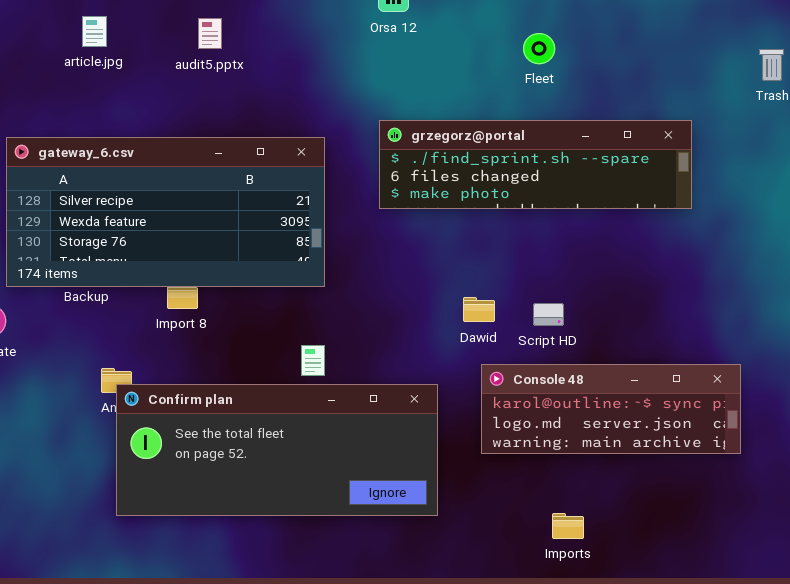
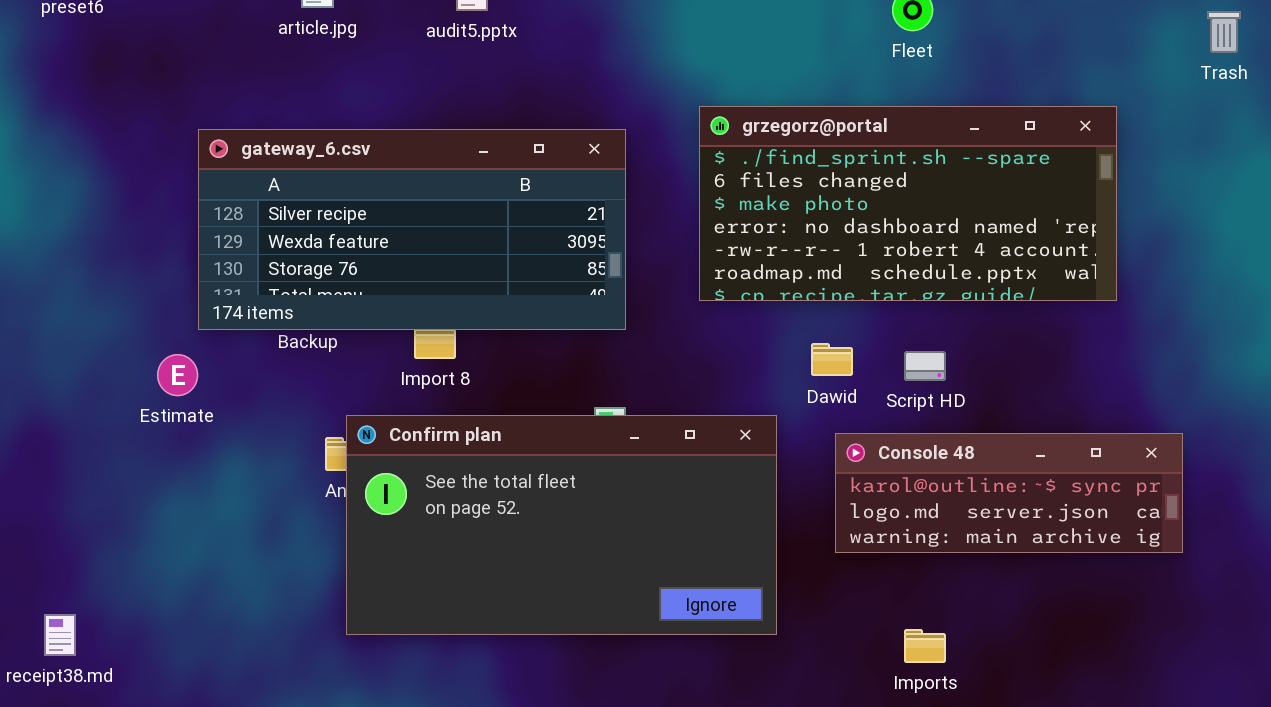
grzegorz@portal: [379,120,692,209] -> [699,106,1117,301], resized
Confirm plan: [116,384,438,516] -> [346,415,777,635], resized
Imports: [552,513,584,539] -> [904,629,946,663], moved

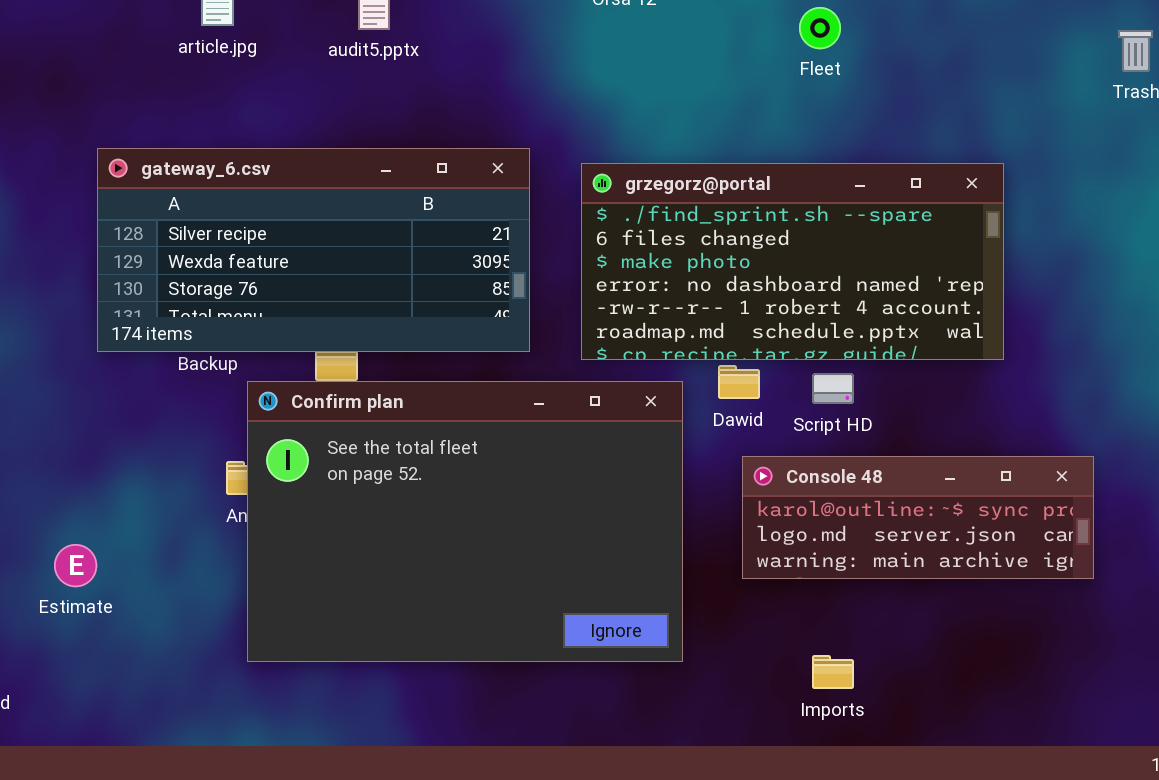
grzegorz@portal: [699,106,1117,301] -> [581,163,1004,360], moved
Estimate: [157,354,198,396] -> [54,544,97,587], moved
Confirm plan: [346,415,777,635] -> [247,381,683,662], resized

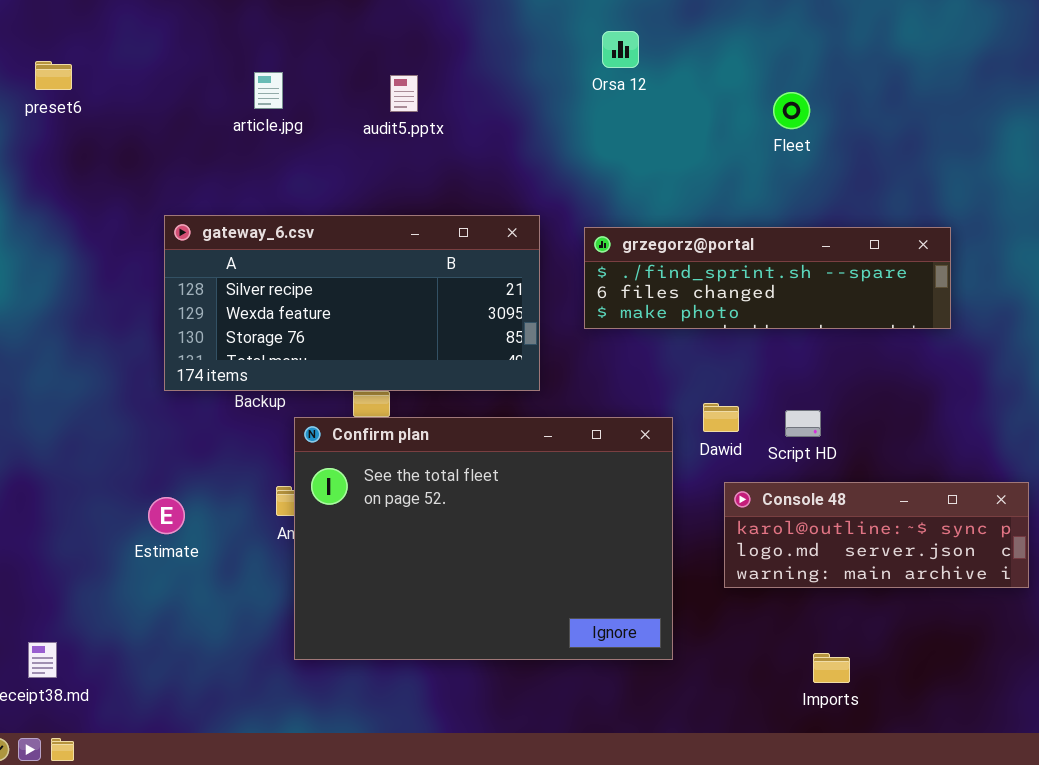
grzegorz@portal: [581,163,1004,360] -> [584,227,951,329], resized
Estimate: [54,544,97,587] -> [148,497,185,534], moved
Imports: [812,655,854,689] -> [813,653,850,683], moved

